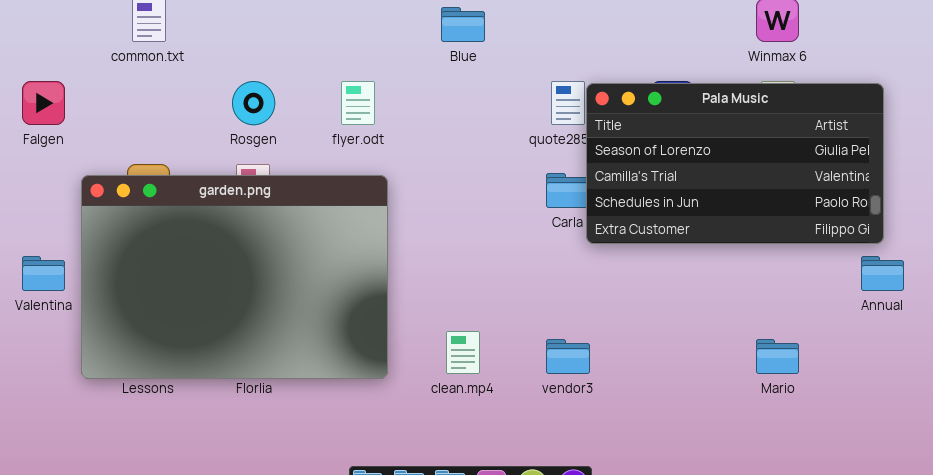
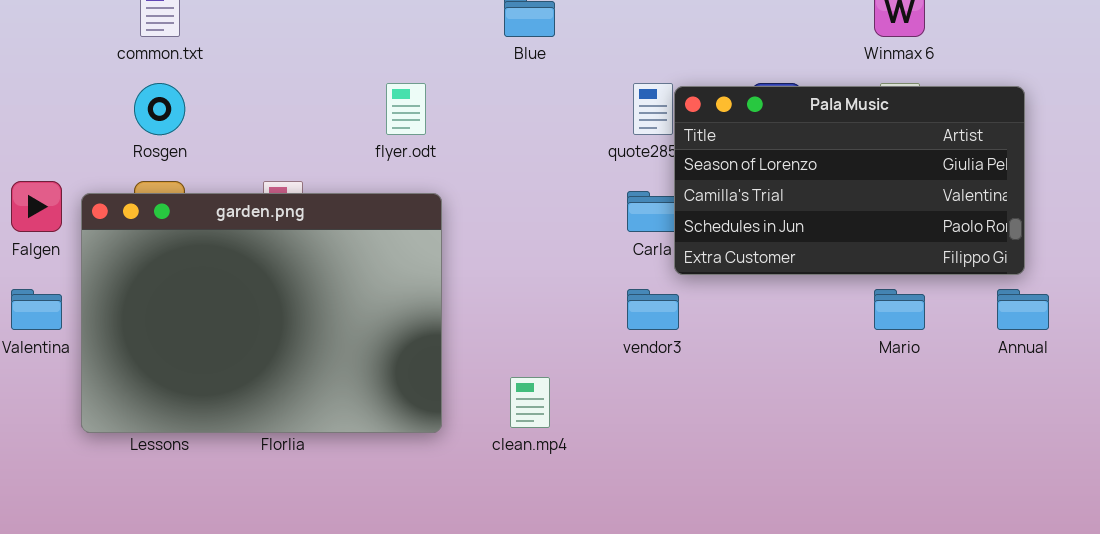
Falgen: [22,81,65,125] -> [11,181,62,232], moved
Rosgen: [232,81,275,125] -> [134,83,185,135], moved
vendor3: [546,339,590,374] -> [627,289,679,330], moved
Mario: [756,339,799,374] -> [874,289,925,330], moved

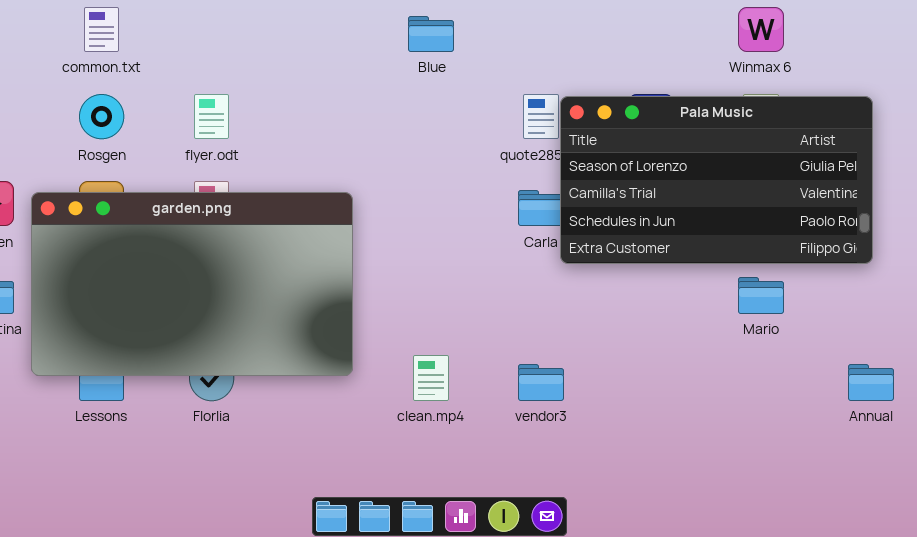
flyer.odt: [386,83,426,135] -> [194,94,229,139], moved
garden.png: [81,193,442,433] -> [31,192,353,376], resized
vendor3: [627,289,679,330] -> [518,364,564,401], moved
Annual: [997,289,1049,330] -> [848,364,894,401], moved

